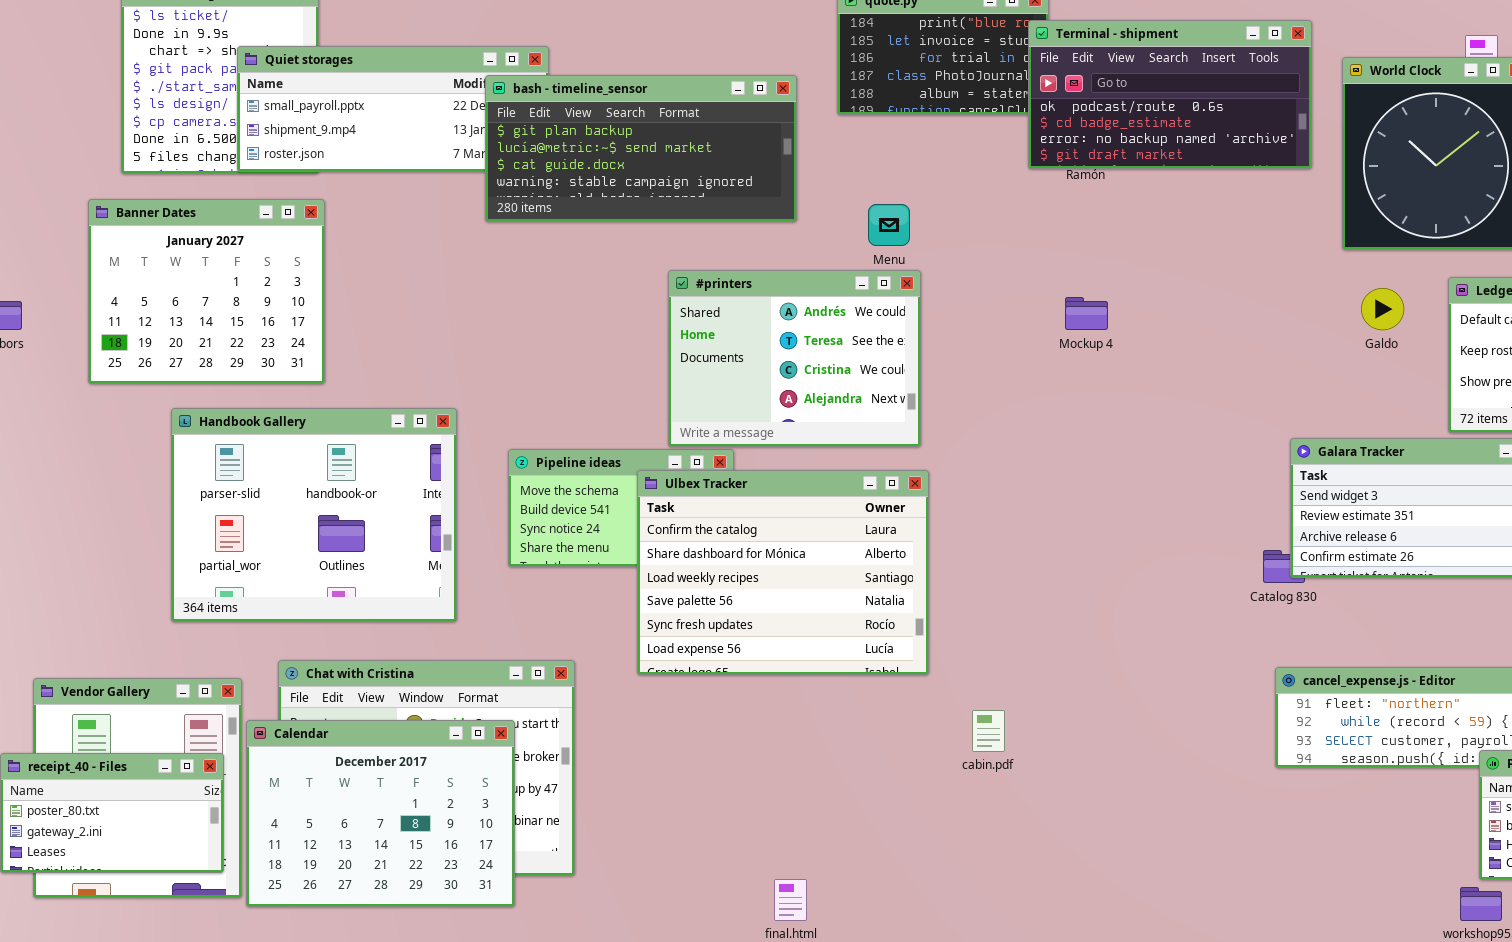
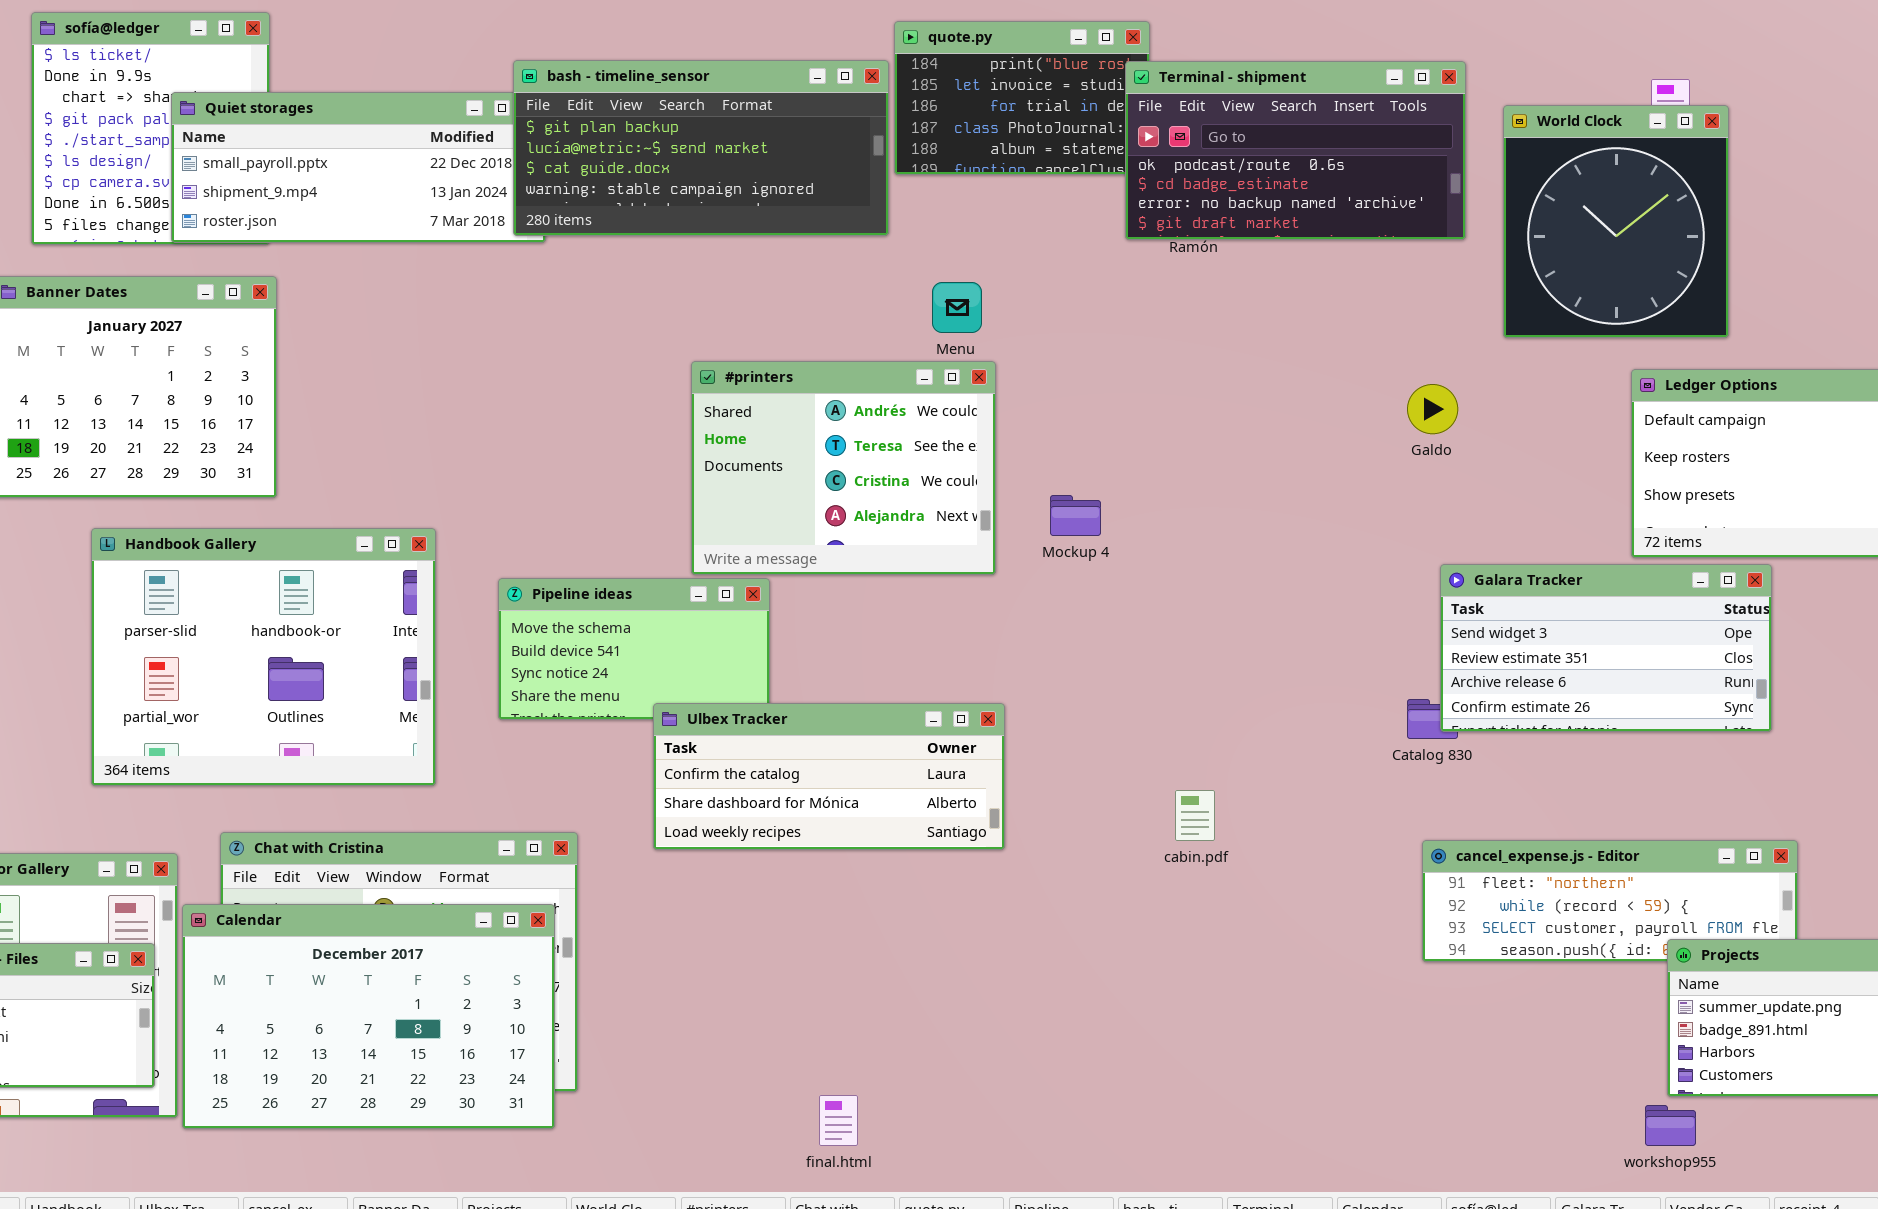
bash - timeline_sensor: [485,75,797,222] -> [513,60,889,236], moved
Galdo: [1361,288,1404,330] -> [1407,384,1458,434], moved
Mockup 4: [1065,297,1108,330] -> [1050,495,1101,536], moved
Ulbex Tracker: [637,470,929,675] -> [653,703,1005,850], resized
cabin.pdf: [972,710,1005,752] -> [1175,790,1215,841], moved
Calendar: [246,720,515,907] -> [182,904,555,1129], resized

